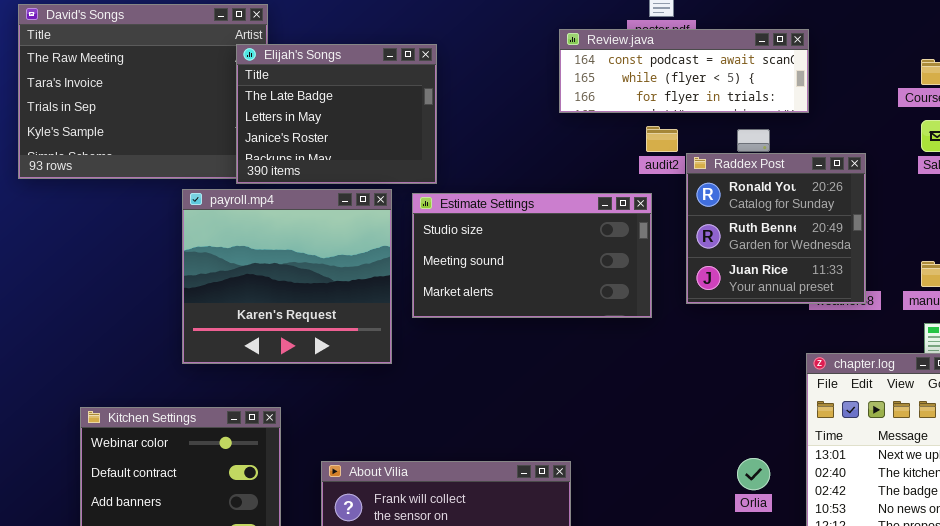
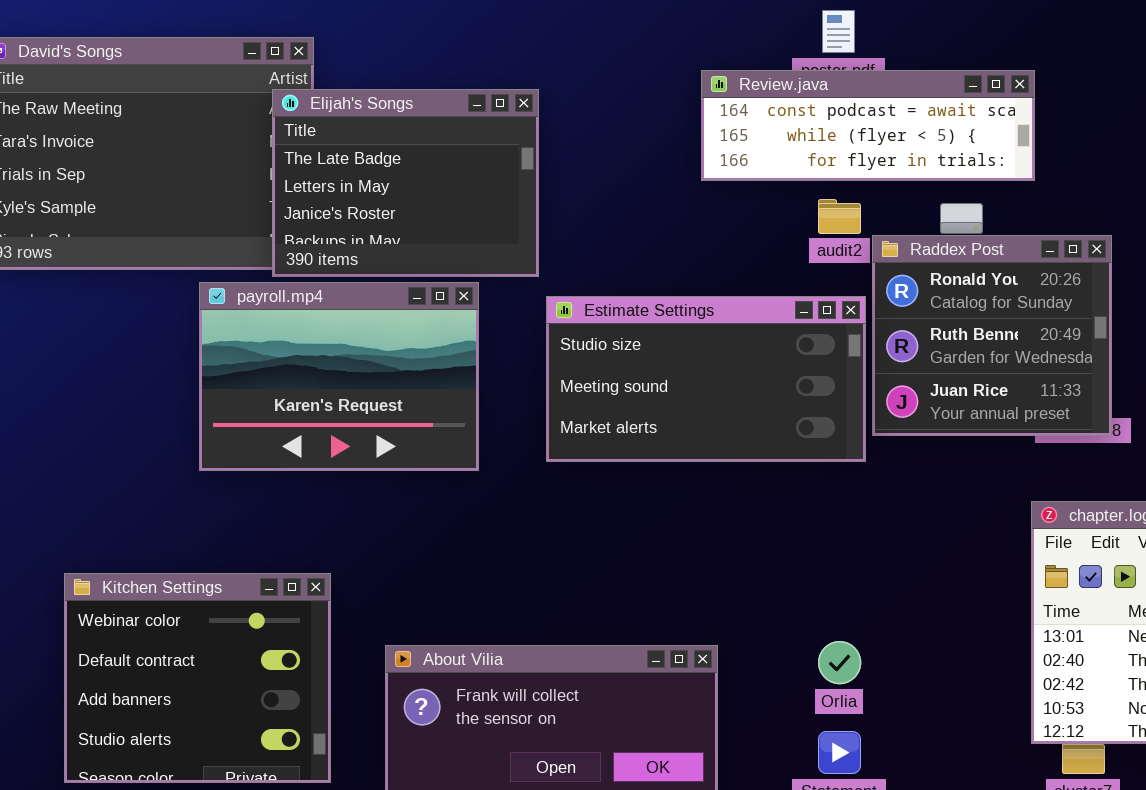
payroll.mp4: [182,189,392,364] -> [199,282,479,471], resized
Estimate Settings: [412,193,652,318] -> [546,296,866,462], moved
Orlia: [737,458,770,490] -> [818,641,861,684], moved

